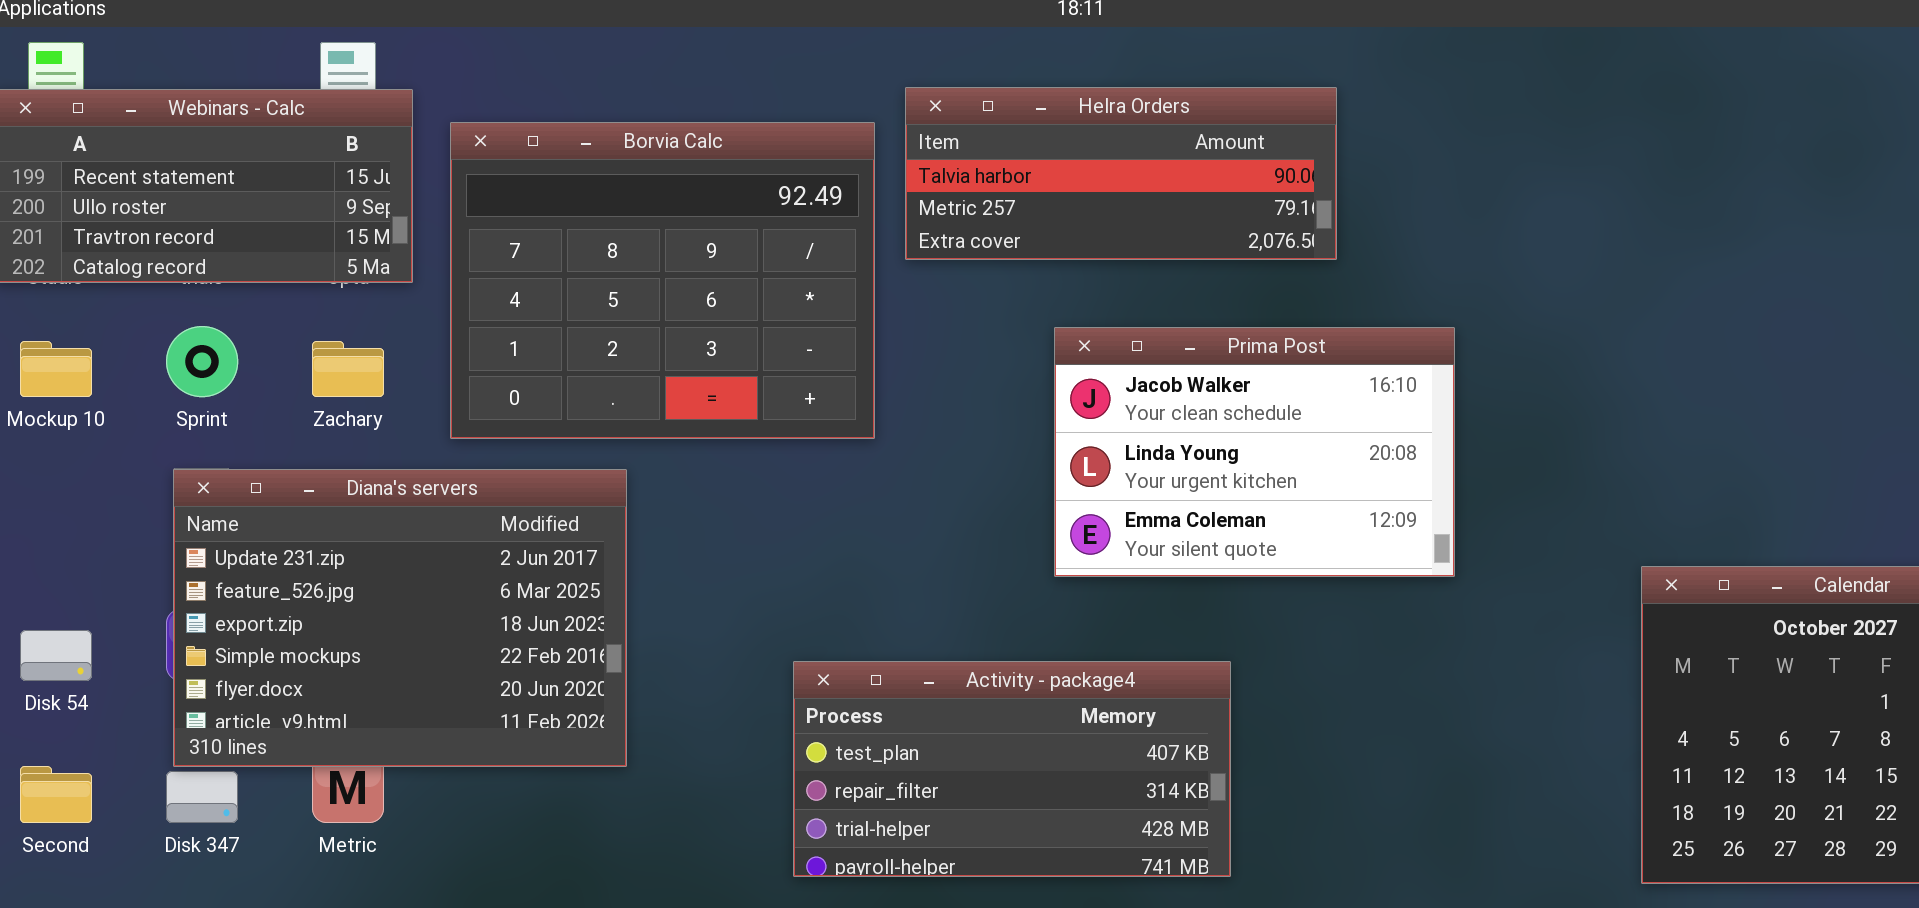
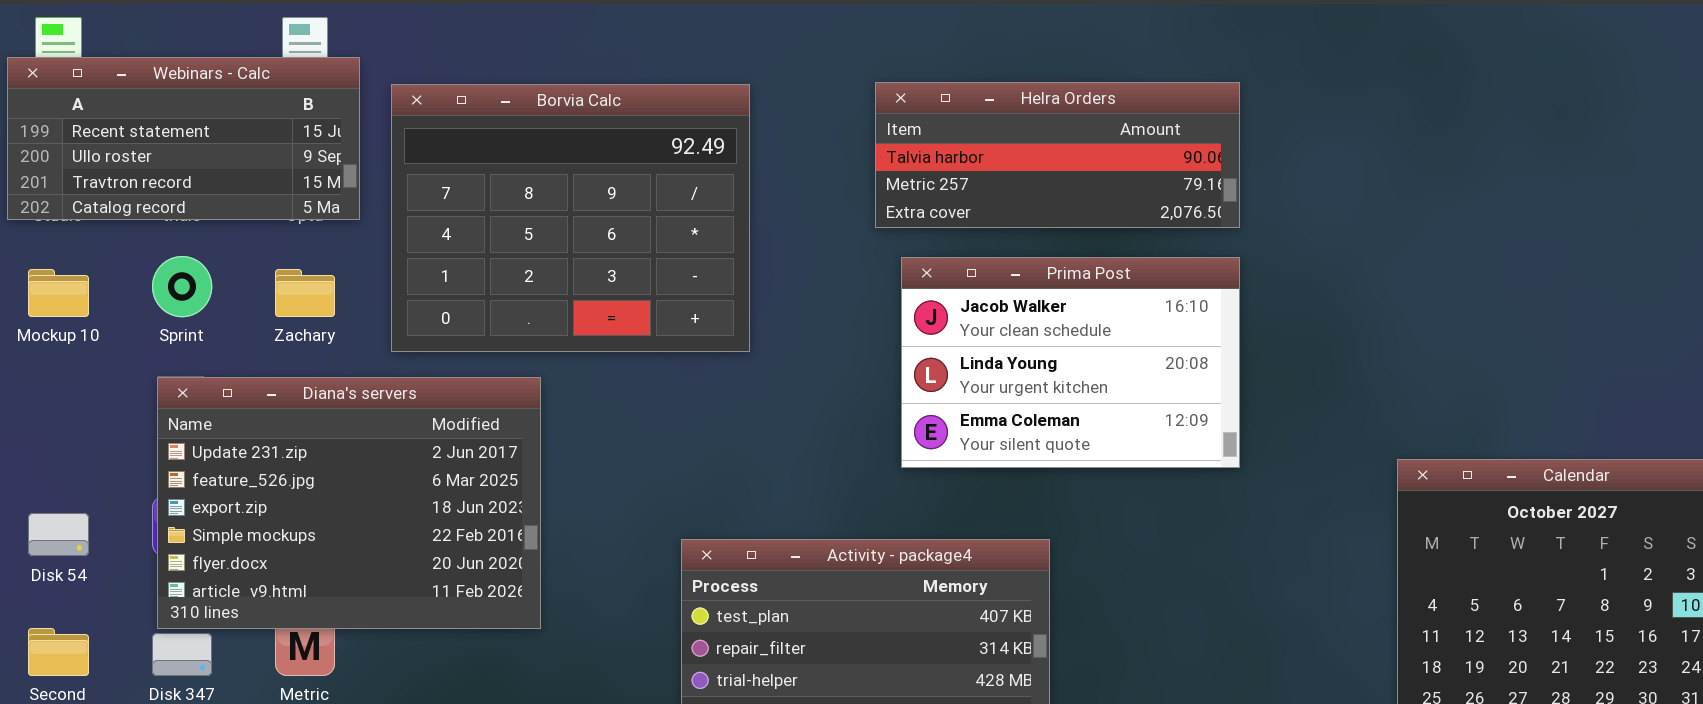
Helra Orders: [905,87,1337,260] -> [875,82,1240,228], moved

